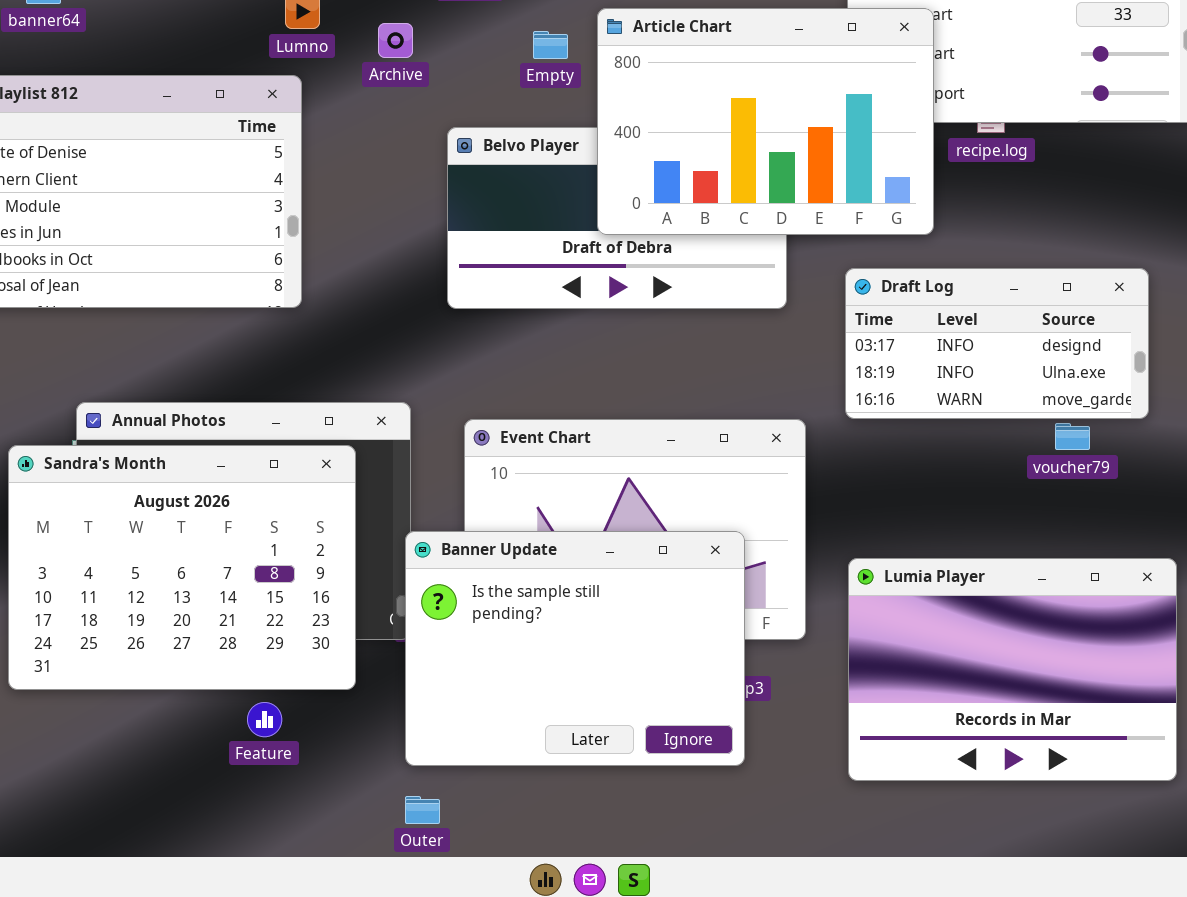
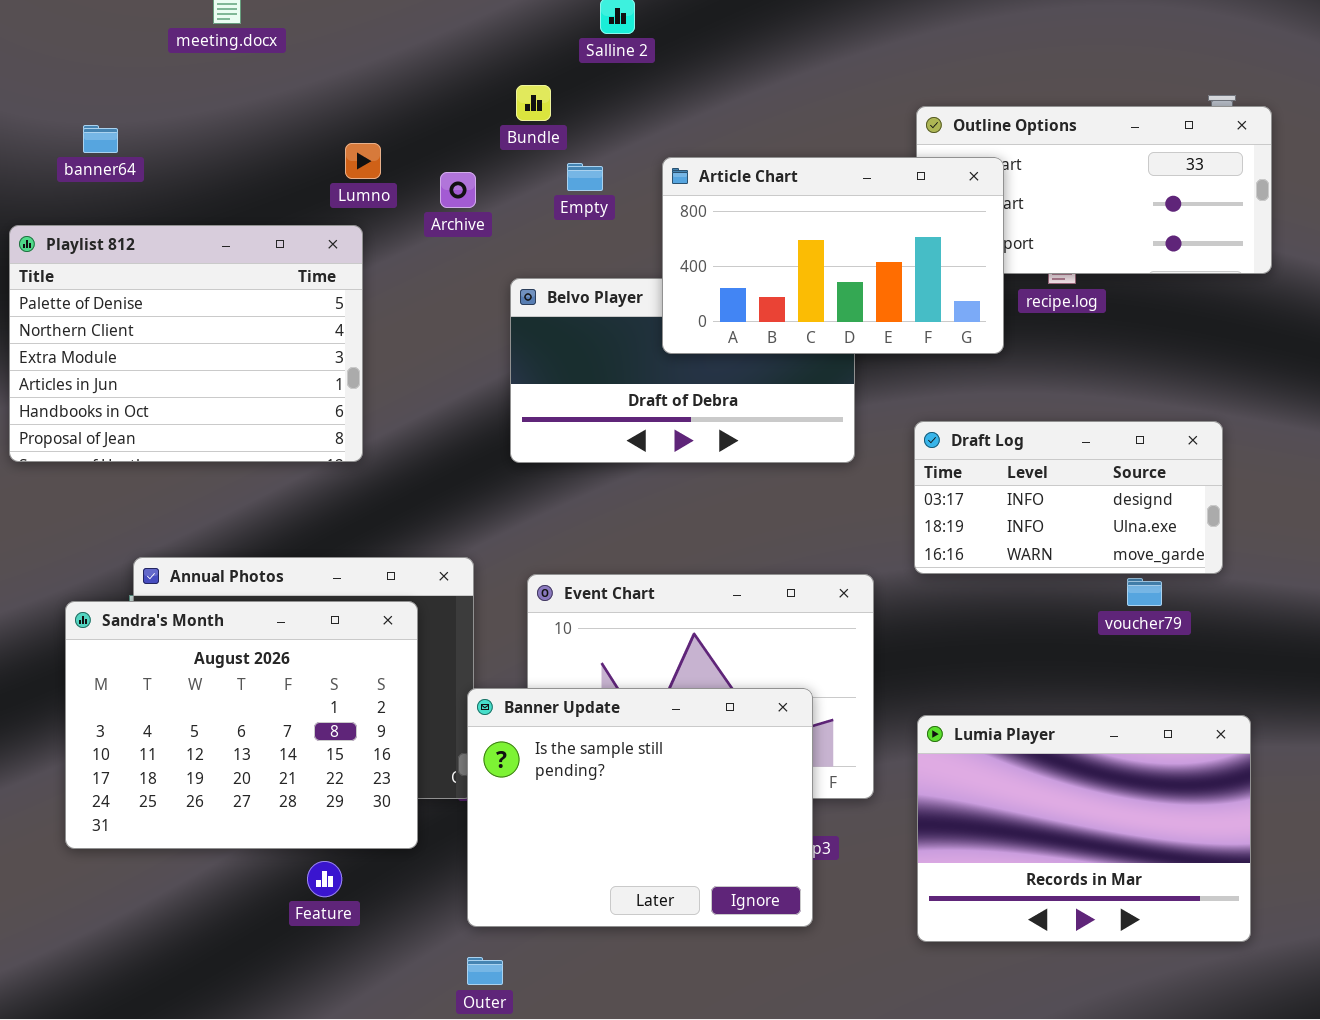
Article Chart: [597,8,934,235] -> [662,157,1004,354], resized
Empty: [533,31,568,59] -> [567,163,603,191], moved

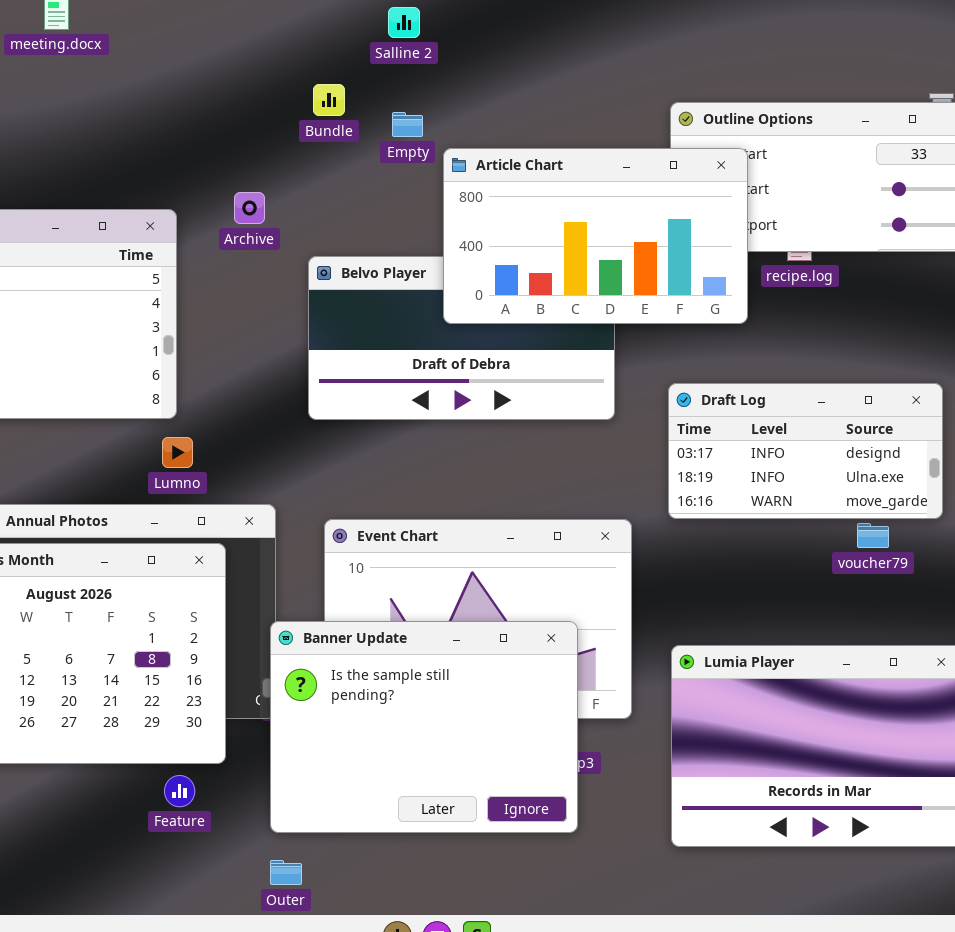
Lumno: [345,143,381,179] -> [162,437,193,468], moved
Empty: [567,163,603,191] -> [392,112,423,137], moved
Archive: [440,172,476,208] -> [234,192,265,224], moved
Feature: [307,861,342,897] -> [164,775,195,807], moved

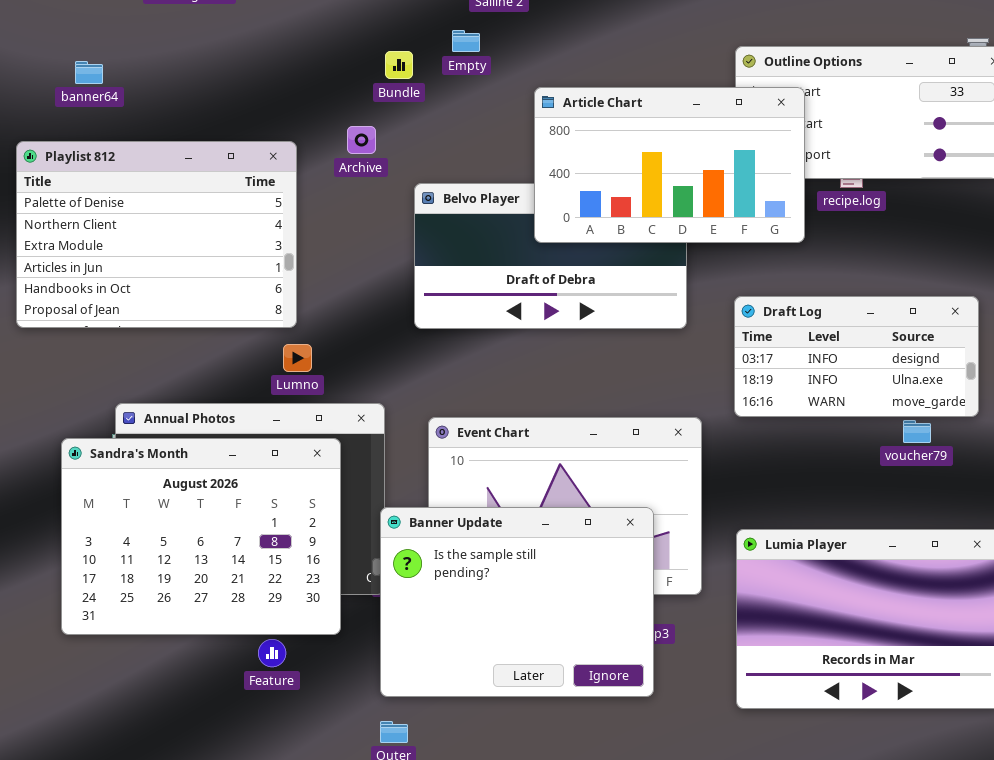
Bundle: [313,84,345,116] -> [385,51,413,79], moved
Empty: [392,112,423,137] -> [452,30,480,52], moved
Feature: [164,775,195,807] -> [258,639,286,667], moved

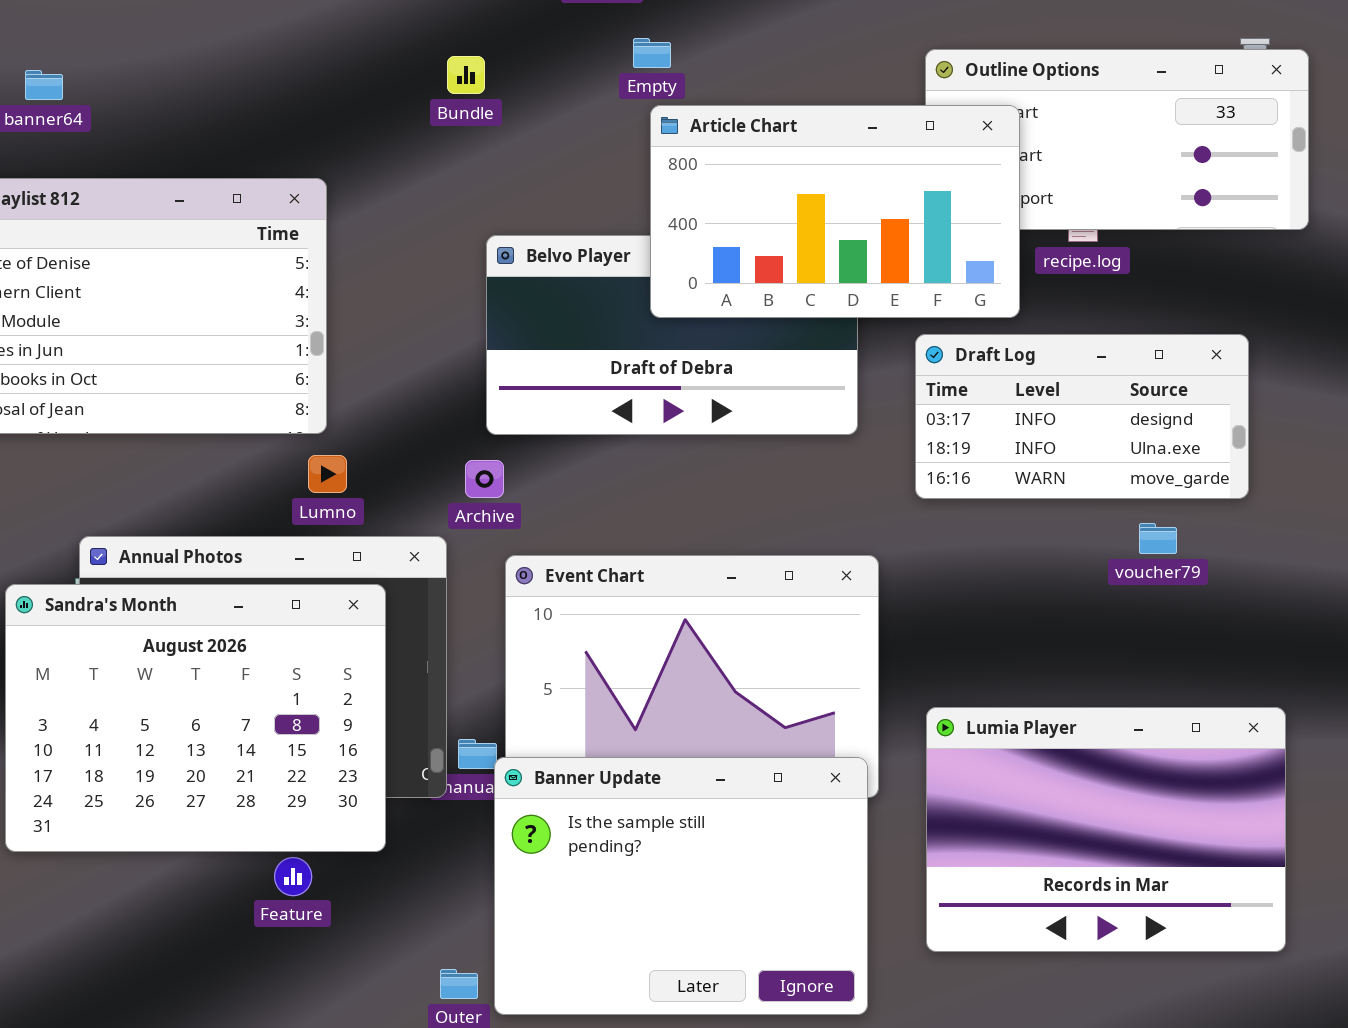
Empty: [452,30,480,52] -> [633,38,671,68], moved
Archive: [347,126,376,154] -> [465,460,504,498], moved
Draft Log: [734,296,979,417] -> [915,334,1249,499], moved
voucher79: [903,420,931,443] -> [1139,523,1177,554], moved
Banner Update: [380,507,654,697] -> [494,757,868,1015], moved

